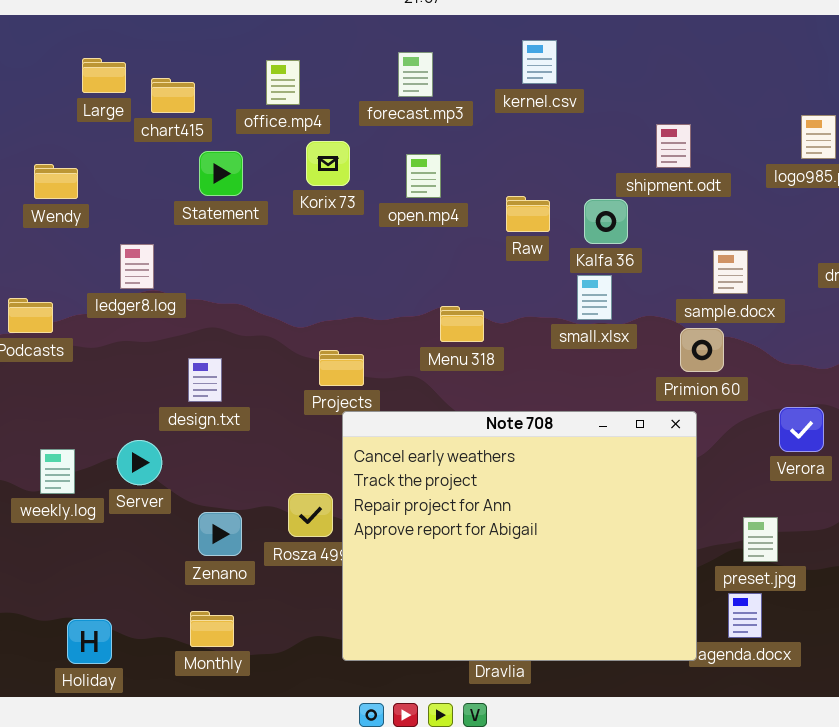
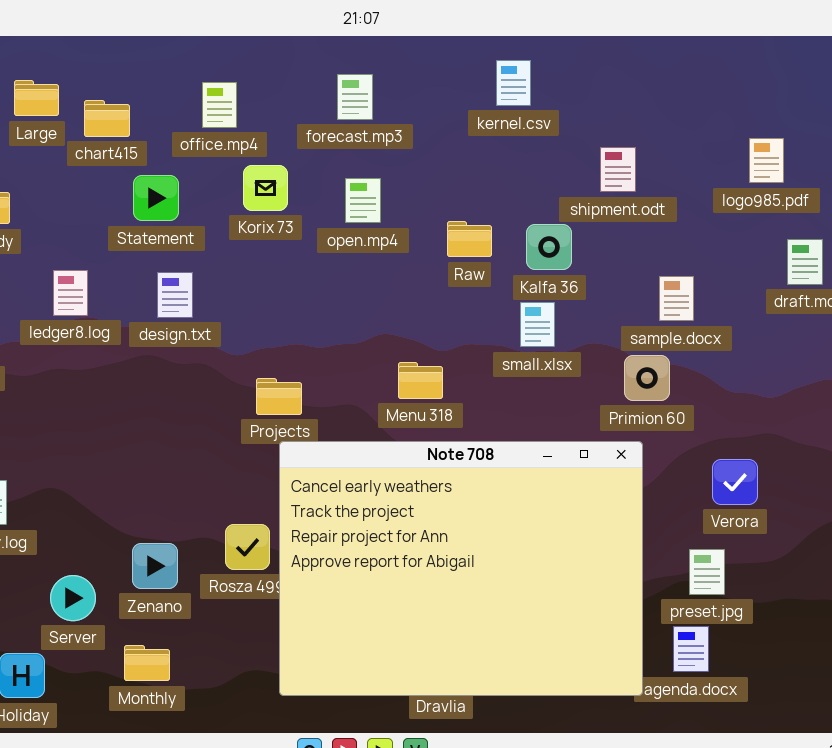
kernel.csv: [522,40,557,84] -> [496,60,531,106], moved
Menu 318: [440,306,484,342] -> [398,362,443,399], moved
design.txt: [188,358,222,402] -> [157,272,193,318], moved
Verora: [779,407,824,452] -> [712,459,758,505], moved
Server: [117,440,162,485] -> [50,575,96,621], moved

